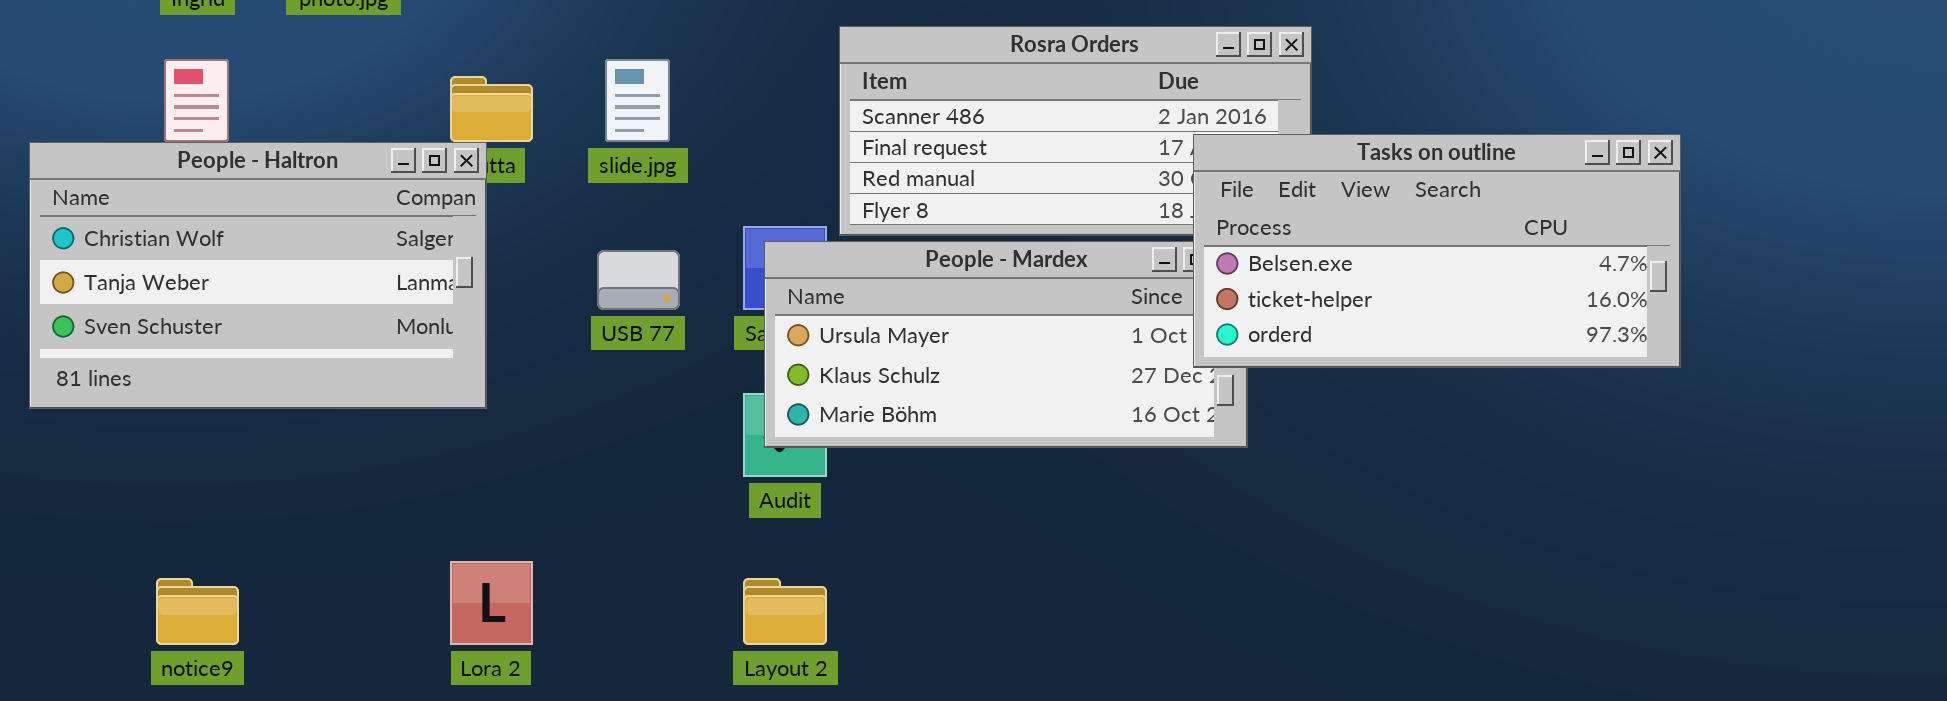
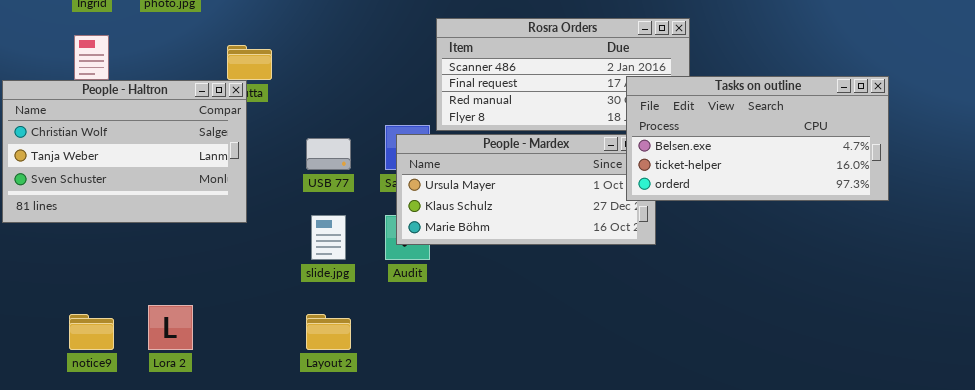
slide.jpg: [605,59,670,142] -> [311,215,346,260], moved
Lora 2: [450,561,533,645] -> [148,305,193,350], moved
Layout 2: [743,578,827,645] -> [306,314,351,350], moved

